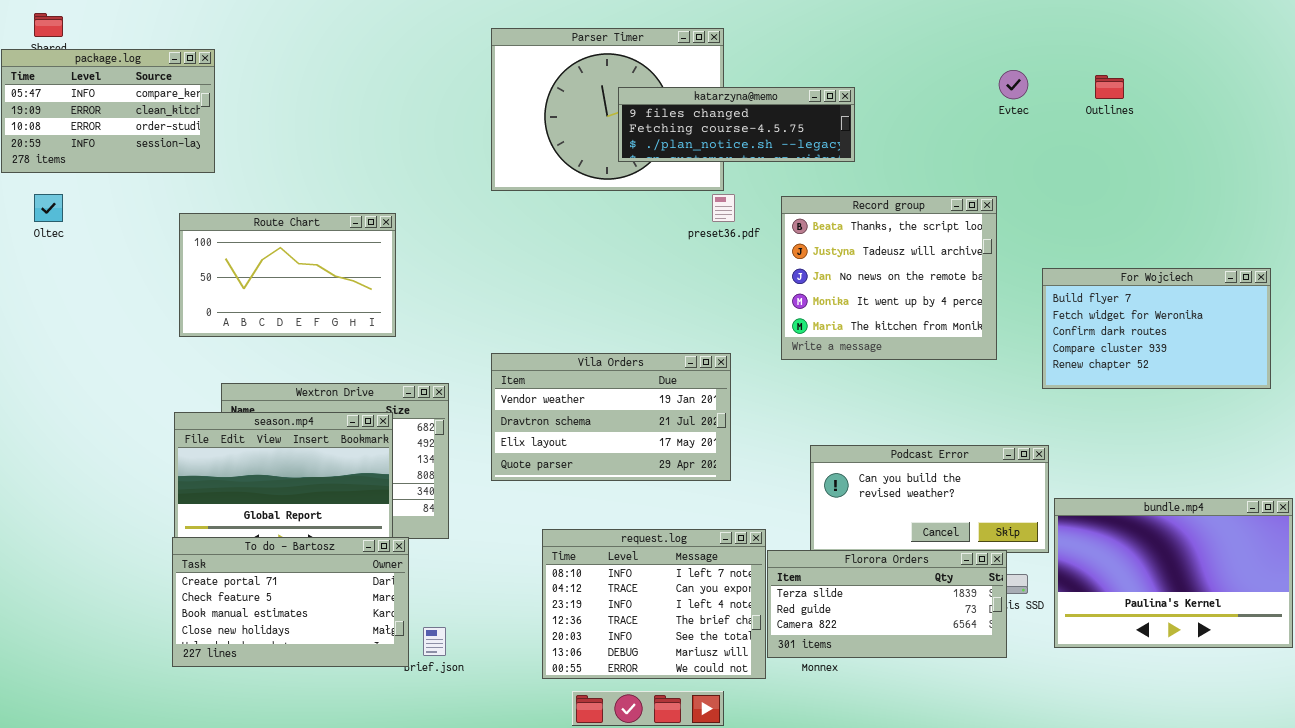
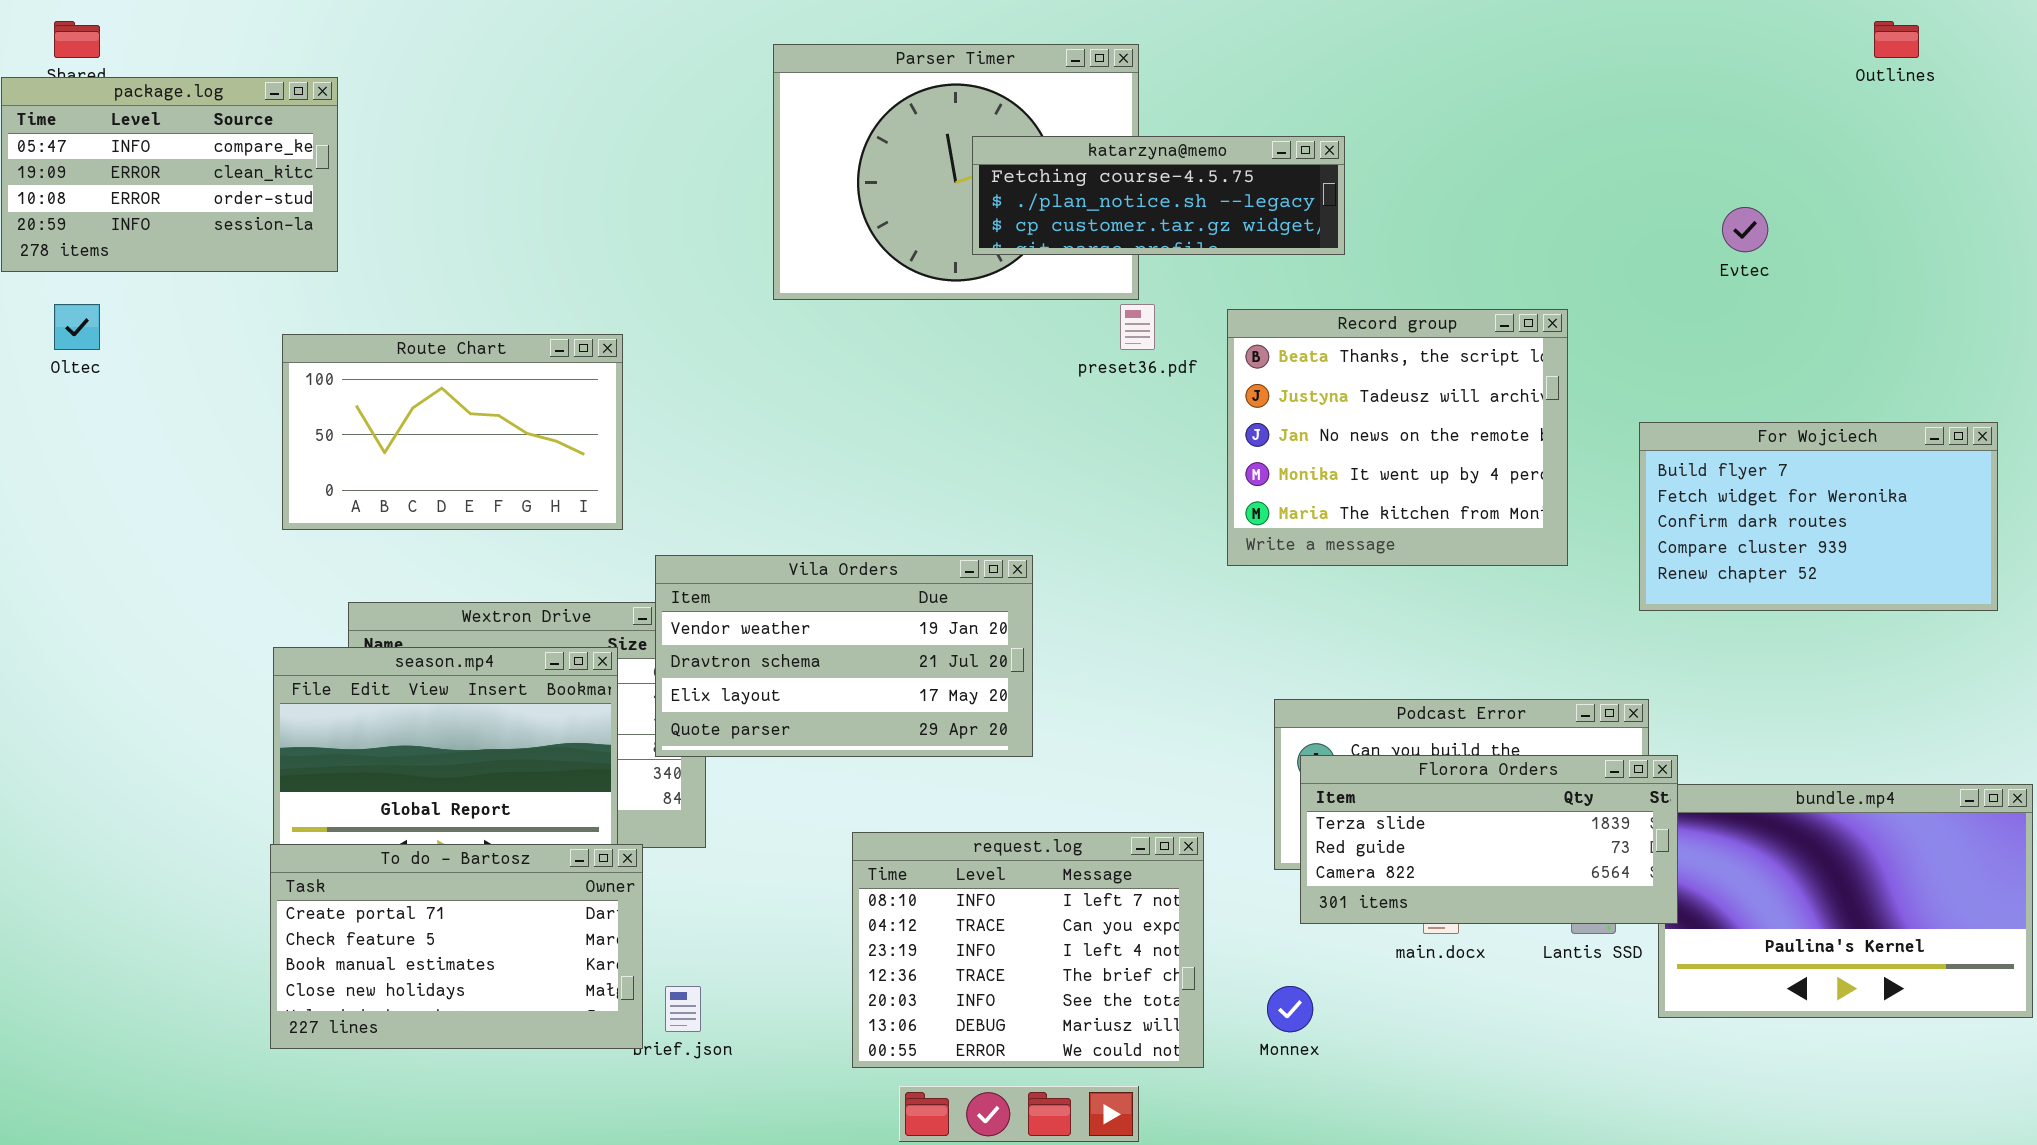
Evtec: [999,70,1028,99] -> [1722,207,1768,252], moved
Outlines: [1095,75,1124,99] -> [1874,21,1919,58], moved
katarzyna@memo: [618,87,855,162] -> [972,136,1345,255], scrolled down 1 row
Vila Orders: [491,353,731,481] -> [655,555,1033,757], moved
Florora Orders: [767,550,1007,658] -> [1300,755,1678,924], moved

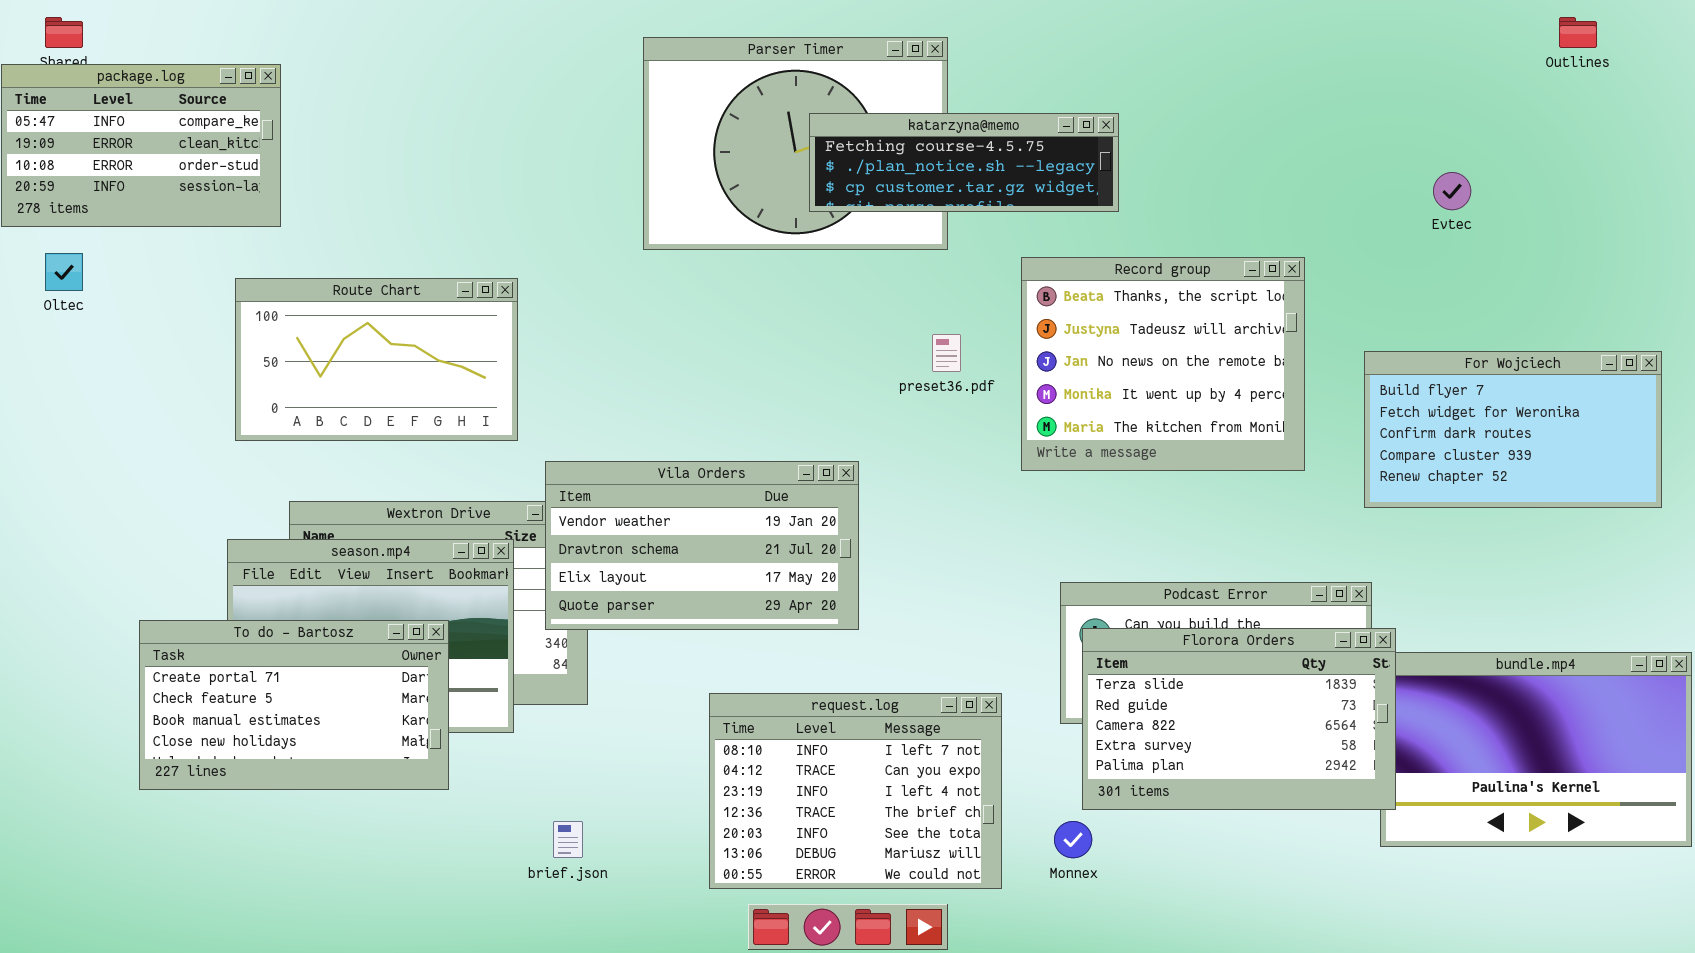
preset36.pdf: [1120,304,1155,350] -> [932,334,961,372], moved
Florora Orders: [1300,755,1678,924] -> [1082,628,1396,810], resized
To do - Bartosz: [270,844,643,1049] -> [139,620,449,790], moved

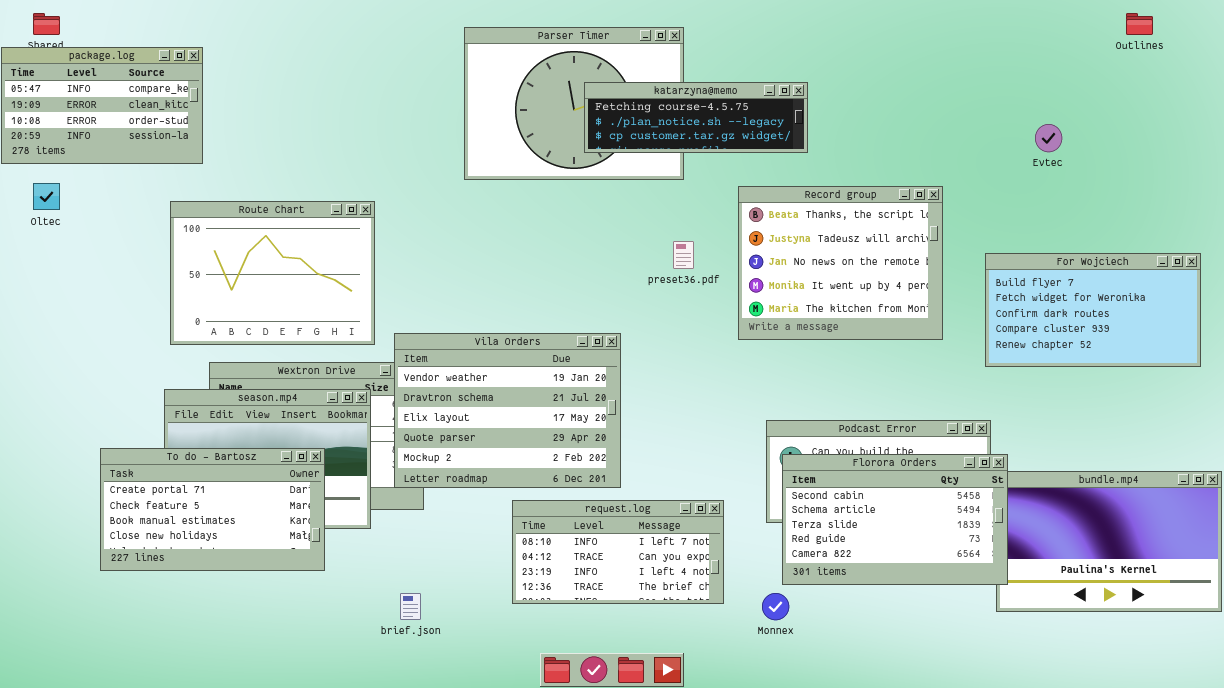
Route Chart: [235,278,518,441] -> [170,201,375,345], resized
Vila Orders: [545,461,859,630] -> [394,333,621,488], resized
Florora Orders: [1082,628,1396,810] -> [782,454,1008,585], scrolled up 2 rows
request.log: [709,693,1002,889] -> [512,500,724,604], resized

